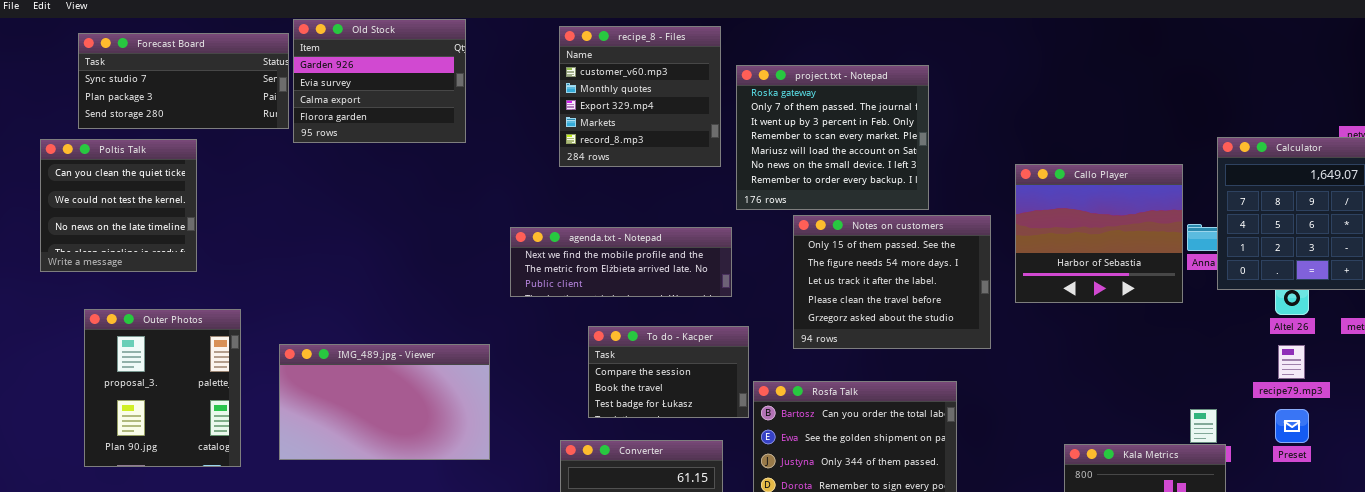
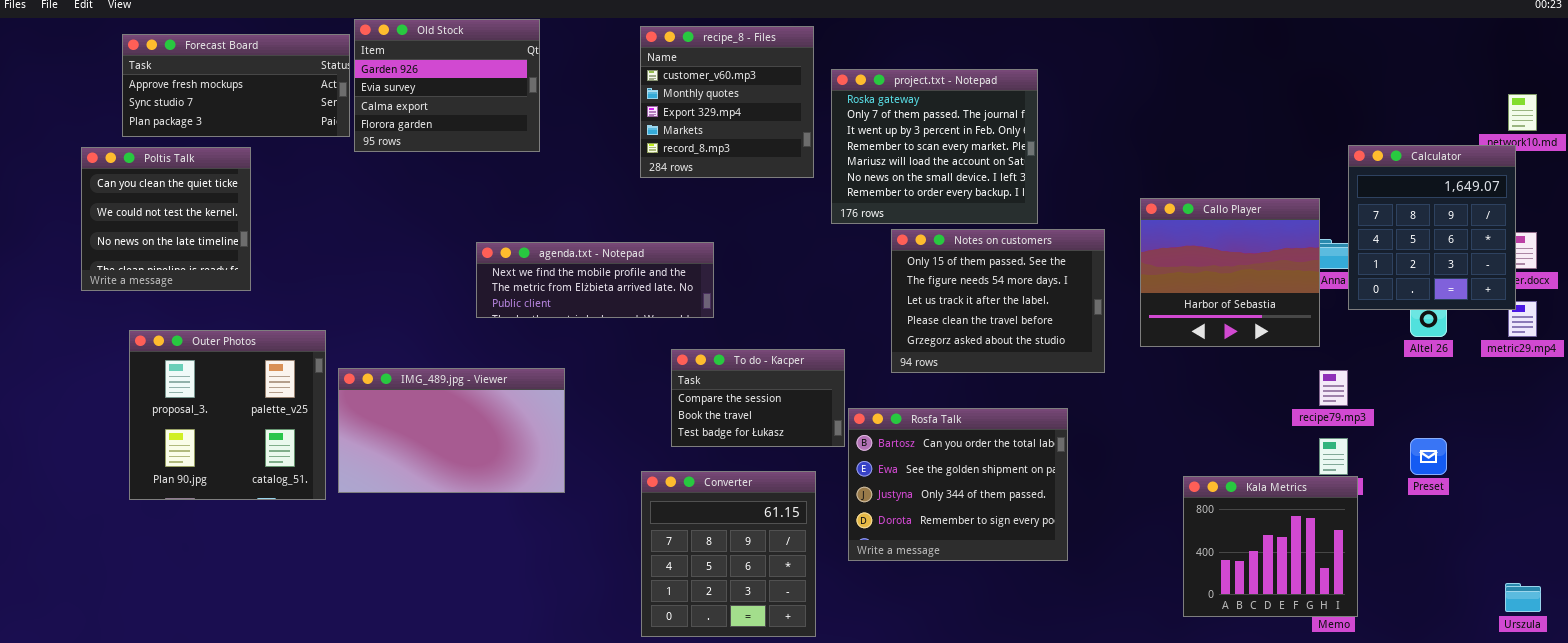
Forecast Board: [78,33,289,129] -> [122,34,350,137], scrolled up 1 row
Callo Player: [1015,164,1183,303] -> [1140,198,1320,347], moved
agenda.txt - Notepad: [510,227,732,297] -> [476,242,714,318], moved
Outer Photos: [84,309,241,467] -> [129,330,326,500], resized
recipe79.mp3: [1278,345,1305,379] -> [1319,370,1348,406], moved

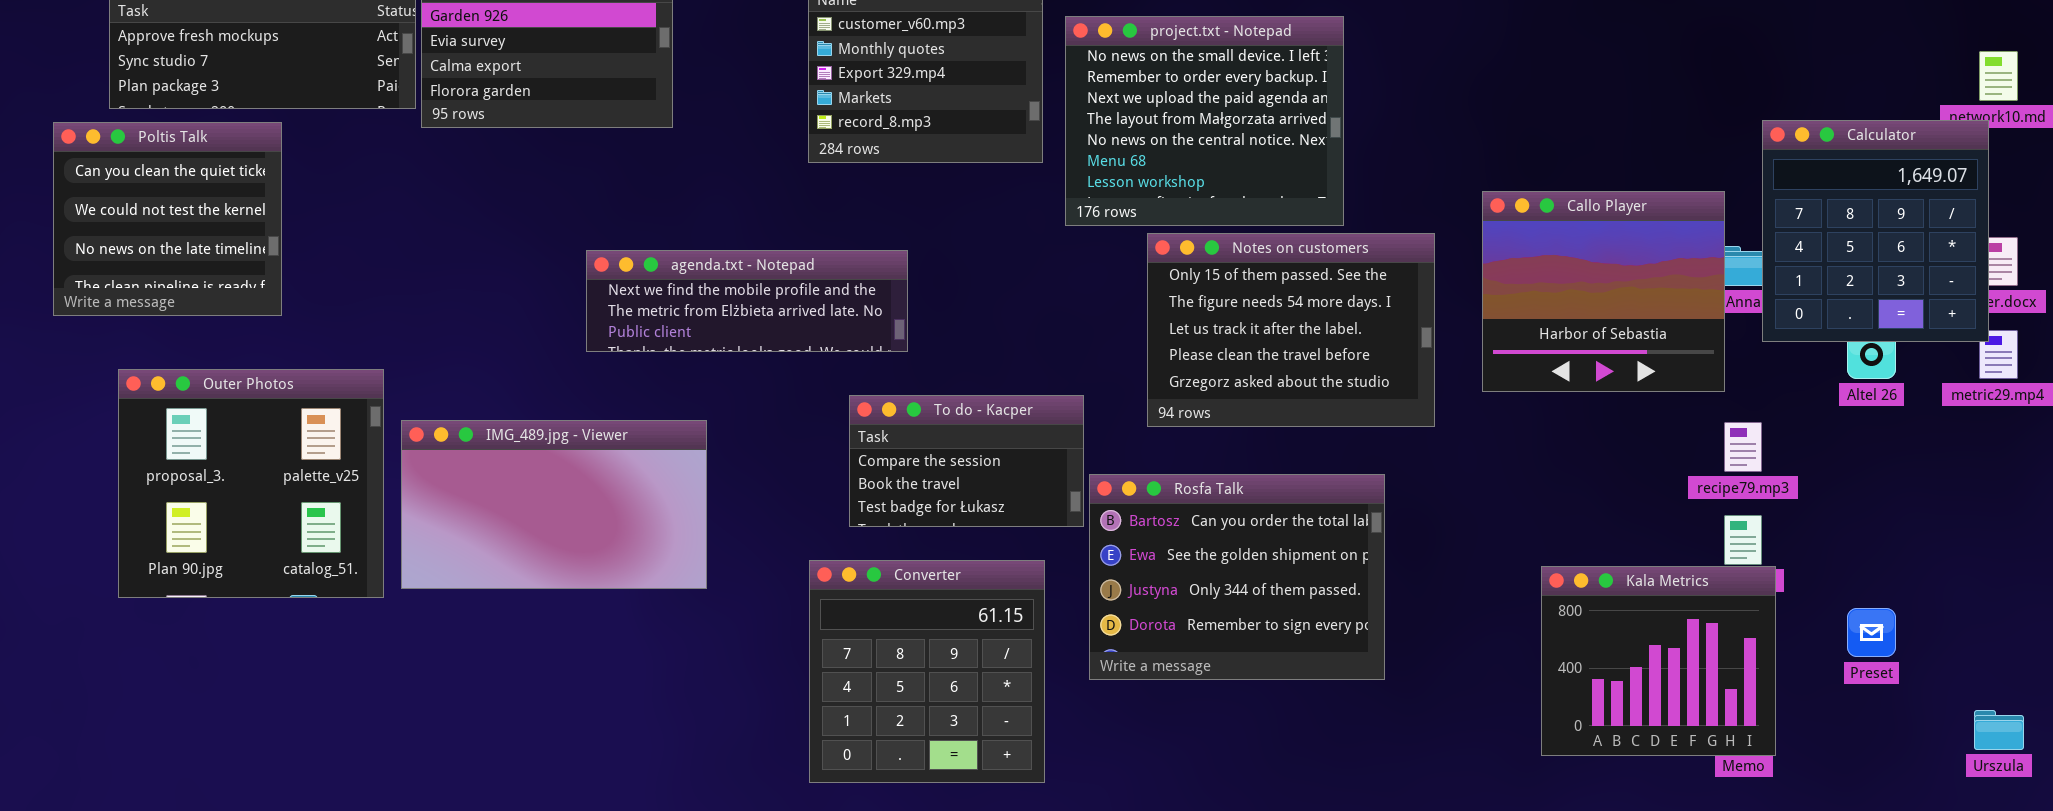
project.txt - Notepad: [831,69,1038,224] -> [1065,16,1344,226], scrolled down 5 rows
Preset: [1410,438,1447,475] -> [1847,608,1896,657], moved

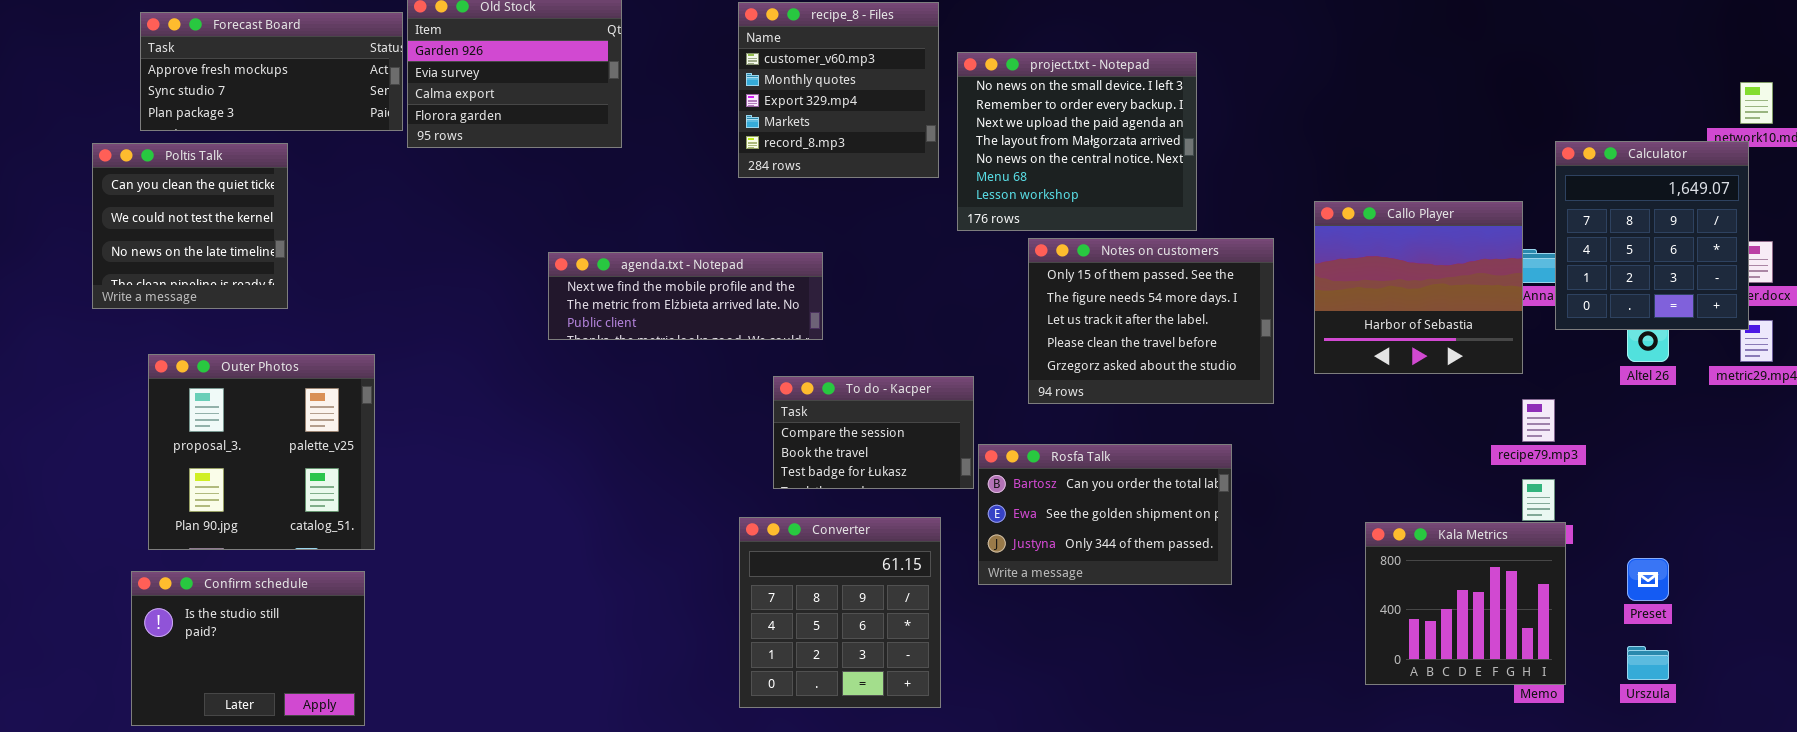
IMG_489.jpg - Viewer: [401,420,707,589] -> none, closed
Rosfa Talk: [1089,474,1385,680] -> [978,444,1232,585], resized
Confirm schedule: none -> [131,571,365,726], opened
Urszula: [1974,710,2024,750] -> [1627,646,1669,680], moved

